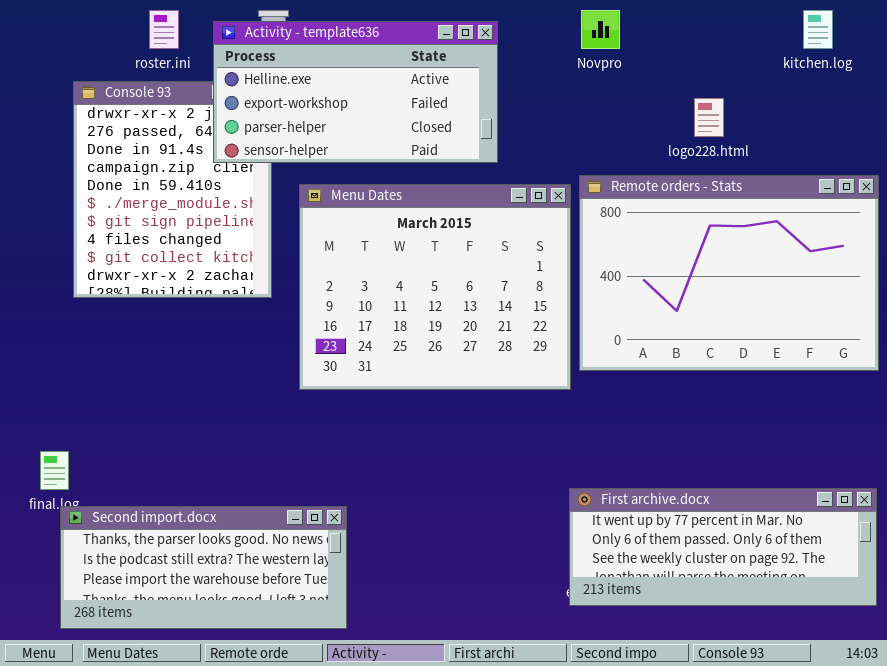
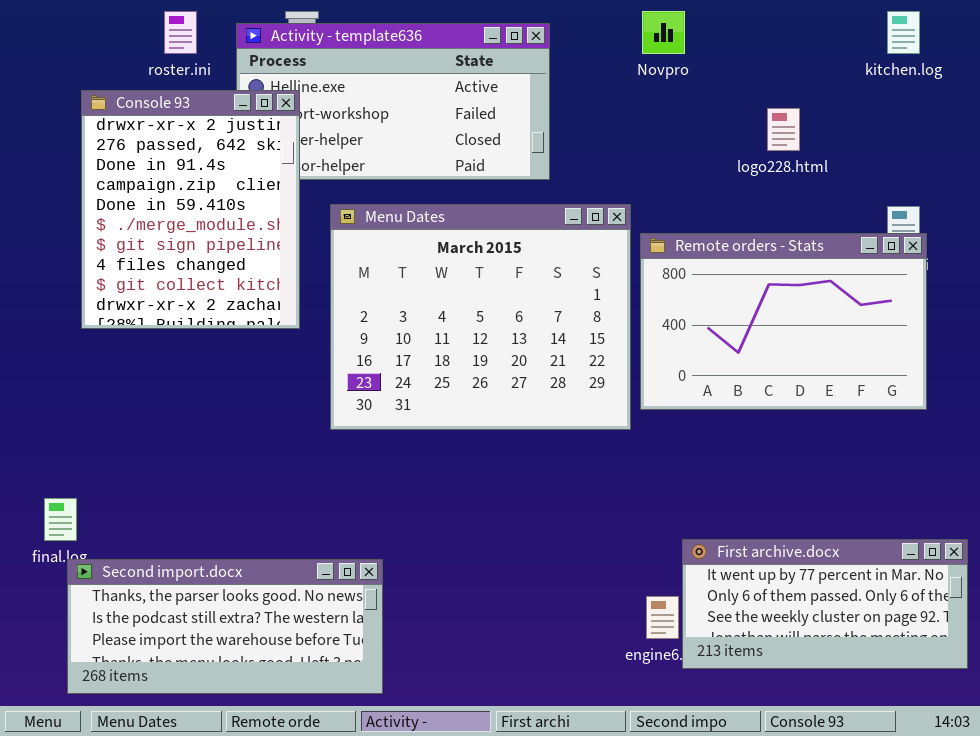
Console 93: [73,81,272,298] -> [81,90,300,329], raised
Remote orders - Stats: [579,175,879,371] -> [640,233,927,410], resized
First archive.docx: [569,488,877,606] -> [682,539,968,669], resized

